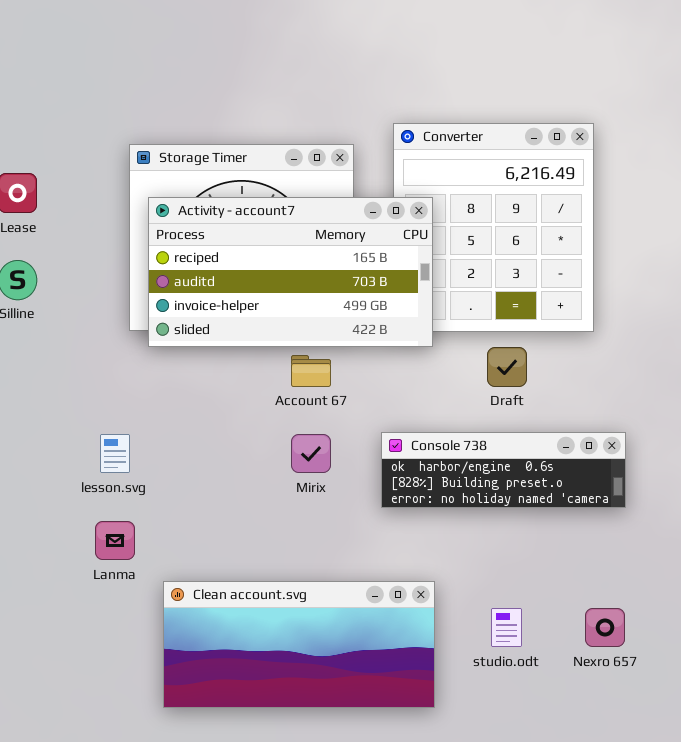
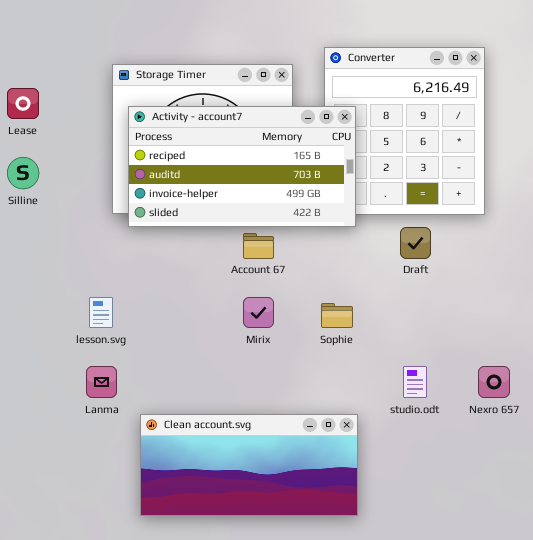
Console 738: [381,432,626,508] -> none, closed
studio.odt: [491,608,522,647] -> [403,366,427,398], moved
Nexro 657: [585,608,625,647] -> [478,366,510,398], moved

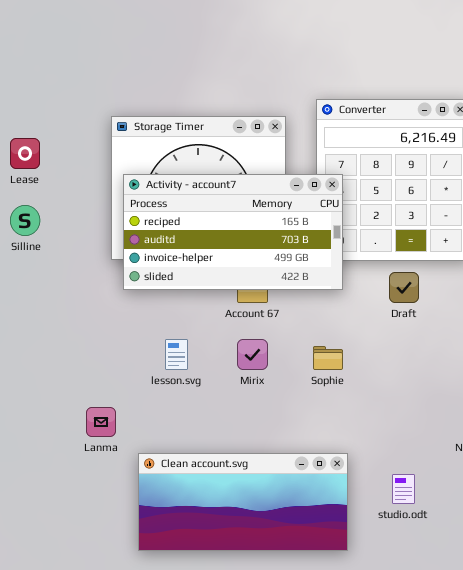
Activity - account7: [128,106,356,227] -> [123,174,343,290], moved
lesson.svg: [89,297,113,328] -> [165,339,188,370], moved
studio.odt: [403,366,427,398] -> [392,474,415,504], moved

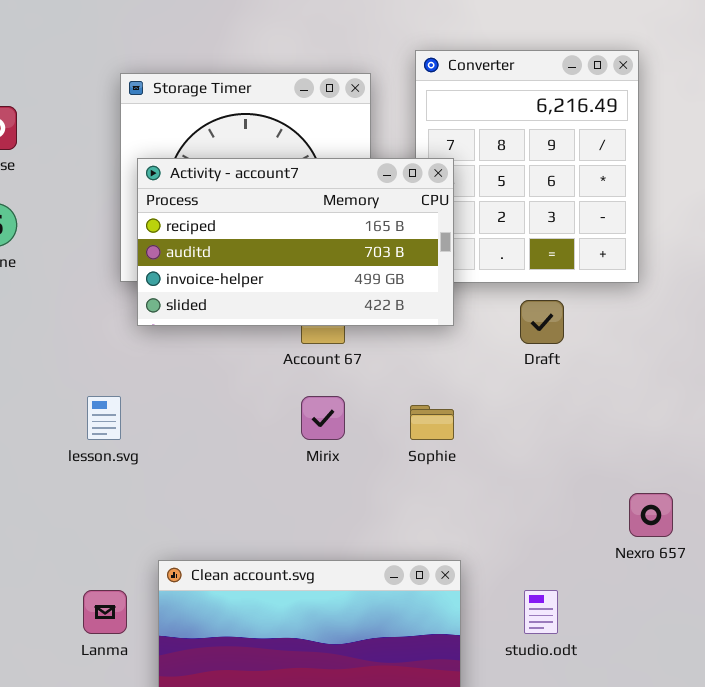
lesson.svg: [165,339,188,370] -> [87,396,121,440], moved
Lanma: [86,407,116,437] -> [83,590,127,634], moved

